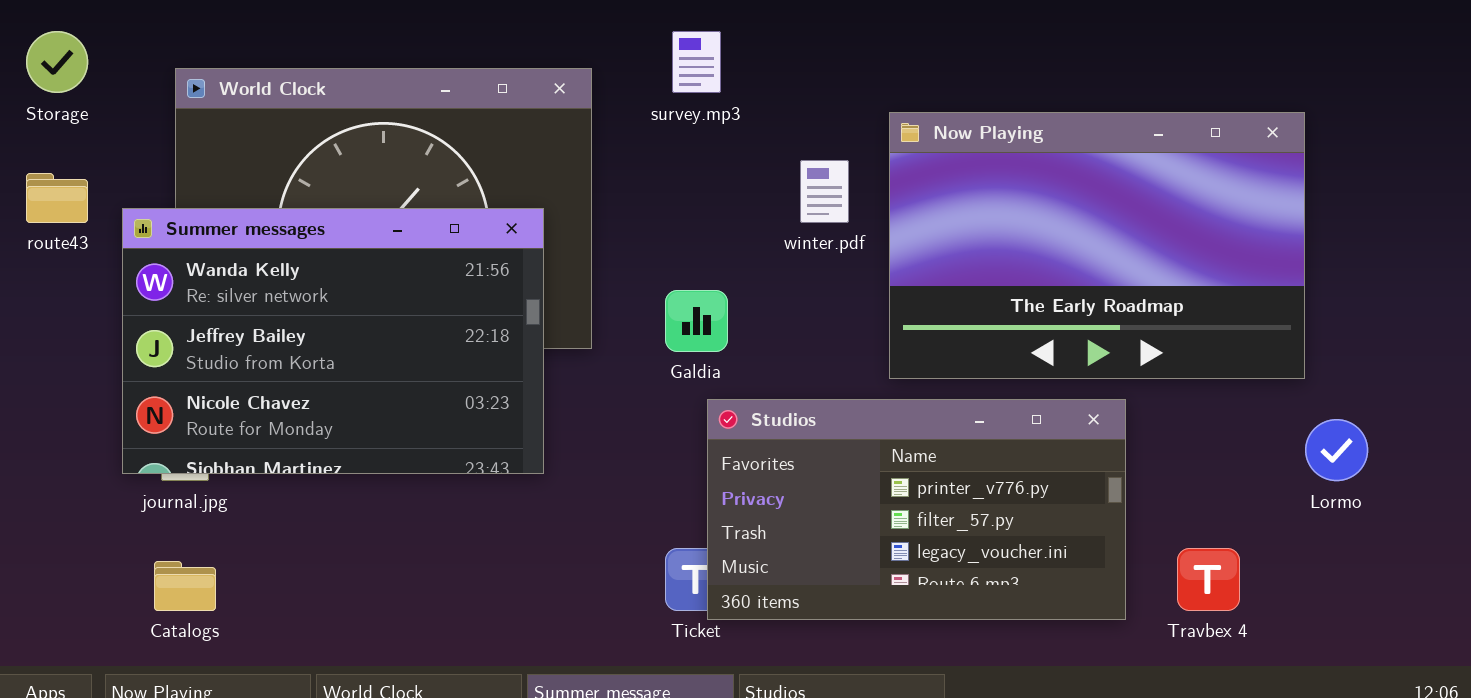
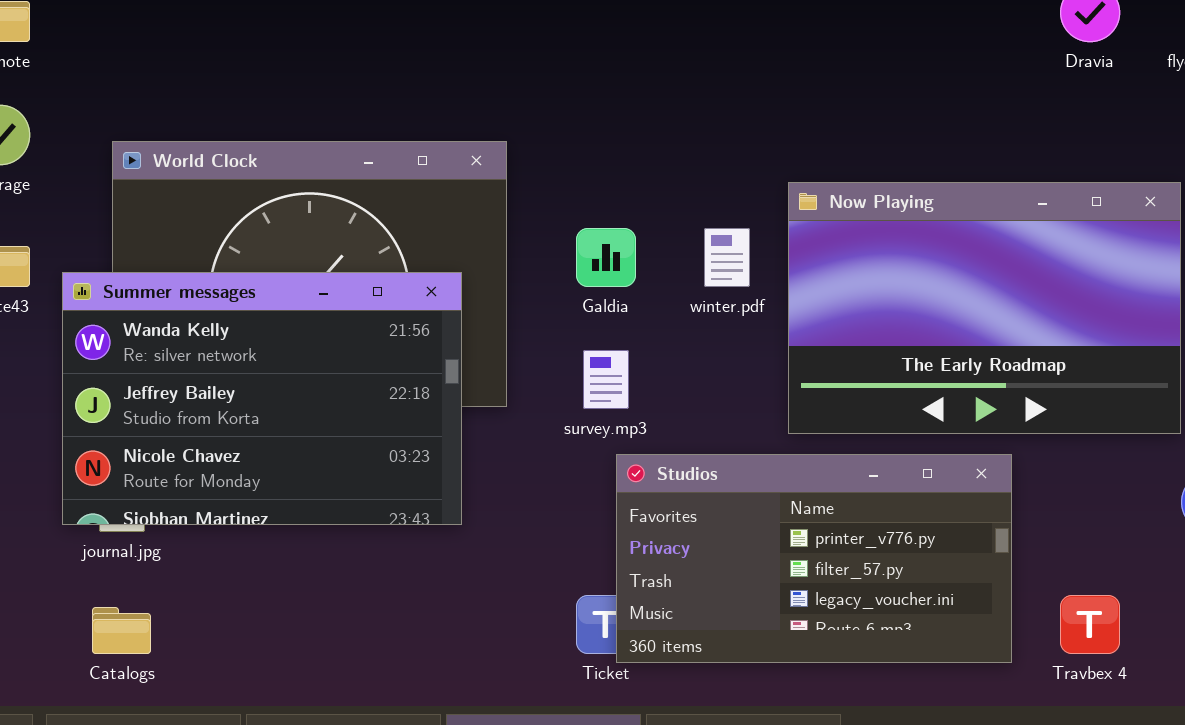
survey.mp3: [672,31,721,93] -> [583,350,629,409], moved
Galdia: [665,290,728,352] -> [576,228,636,287], moved

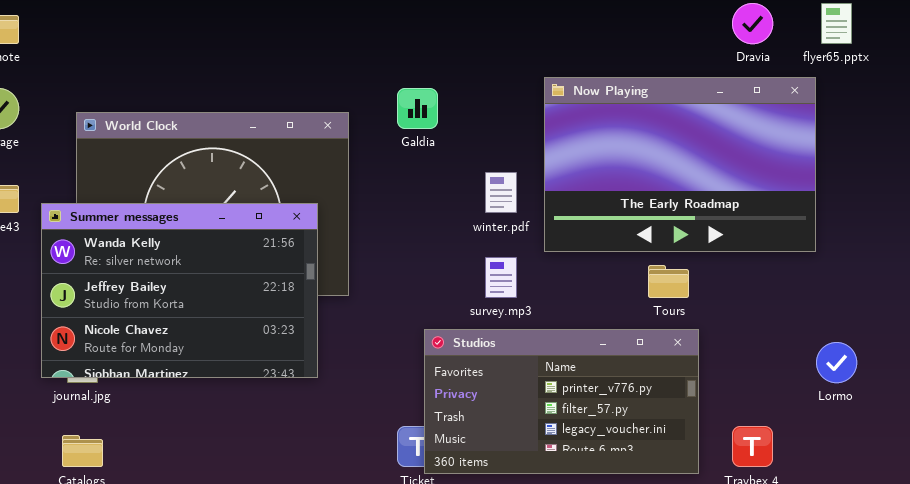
Now Playing: [788,182,1181,434] -> [544,77,816,252], moved
Galdia: [576,228,636,287] -> [397,88,438,129], moved
survey.mp3: [583,350,629,409] -> [485,257,517,298], moved

